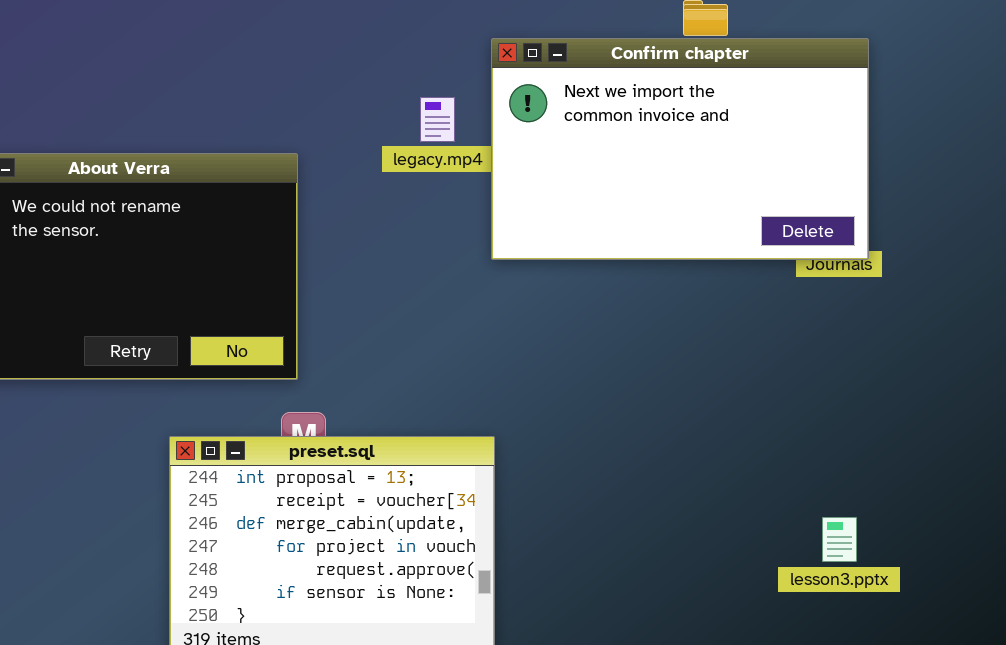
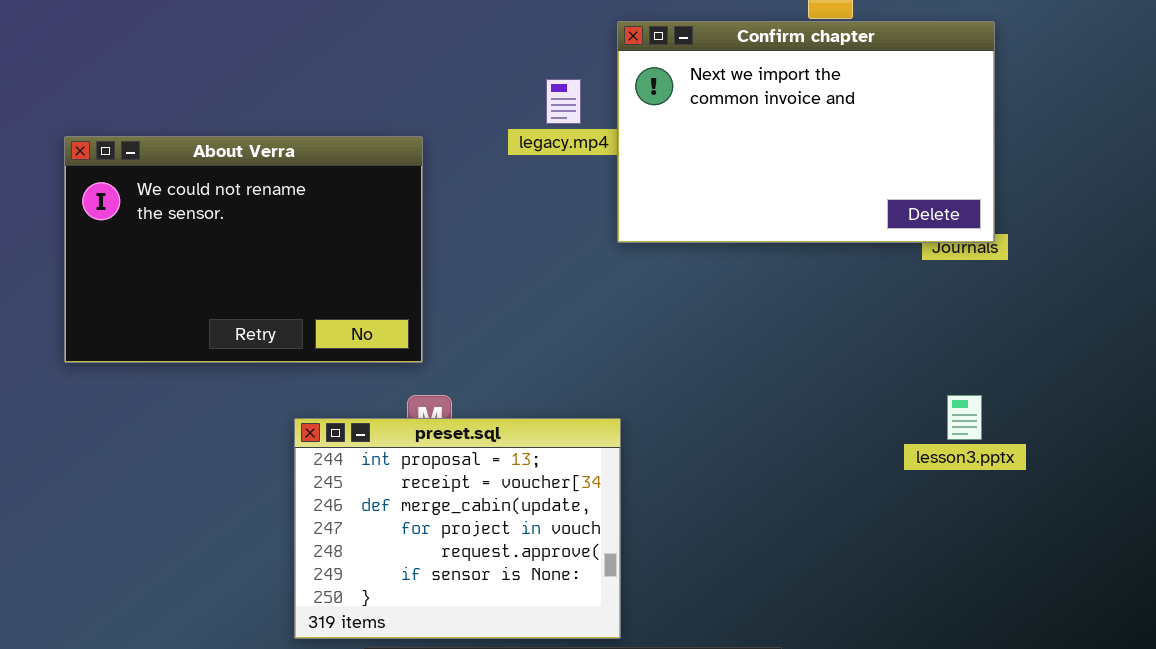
lesson3.pptx: [822,517,857,562] -> [947,395,982,440], moved

